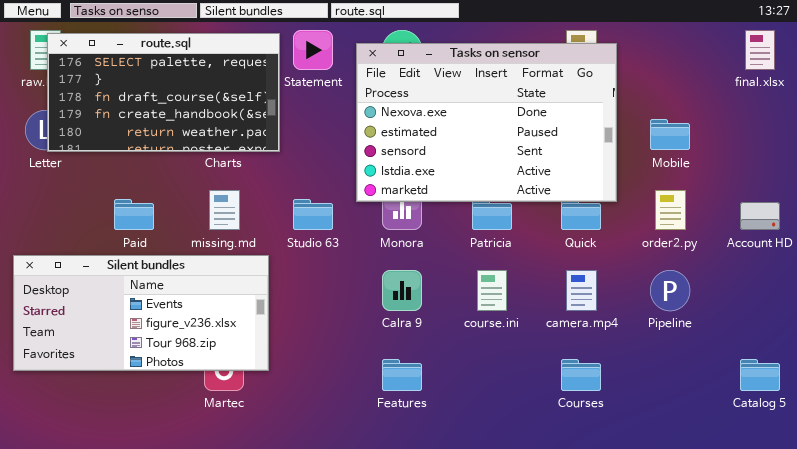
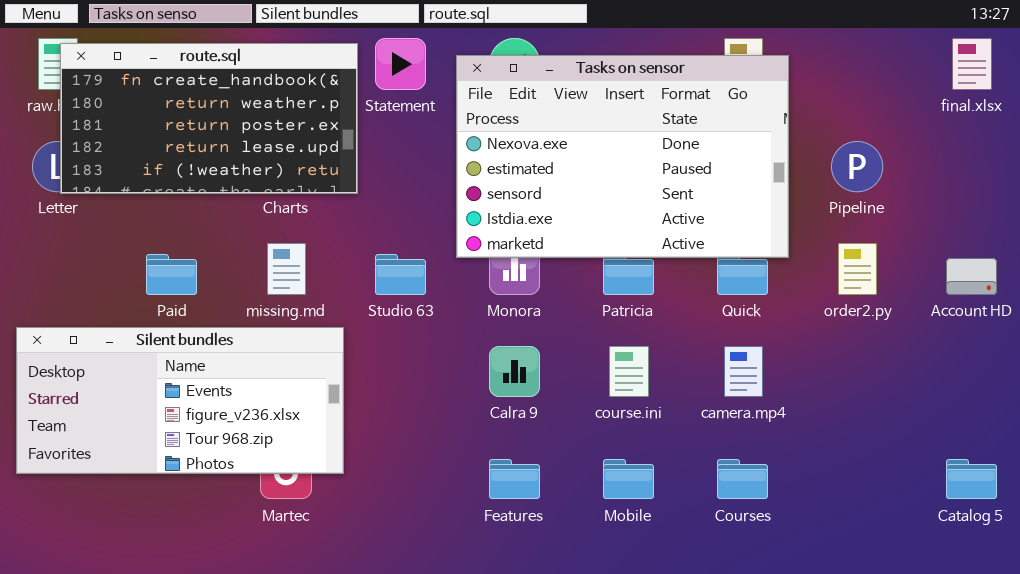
route.sql: [47,33,280,152] -> [60,43,358,194], scrolled down 3 rows
Mobile: [650,119,690,150] -> [603,459,654,499], moved
Pipeline: [650,270,690,311] -> [831,141,883,192], moved

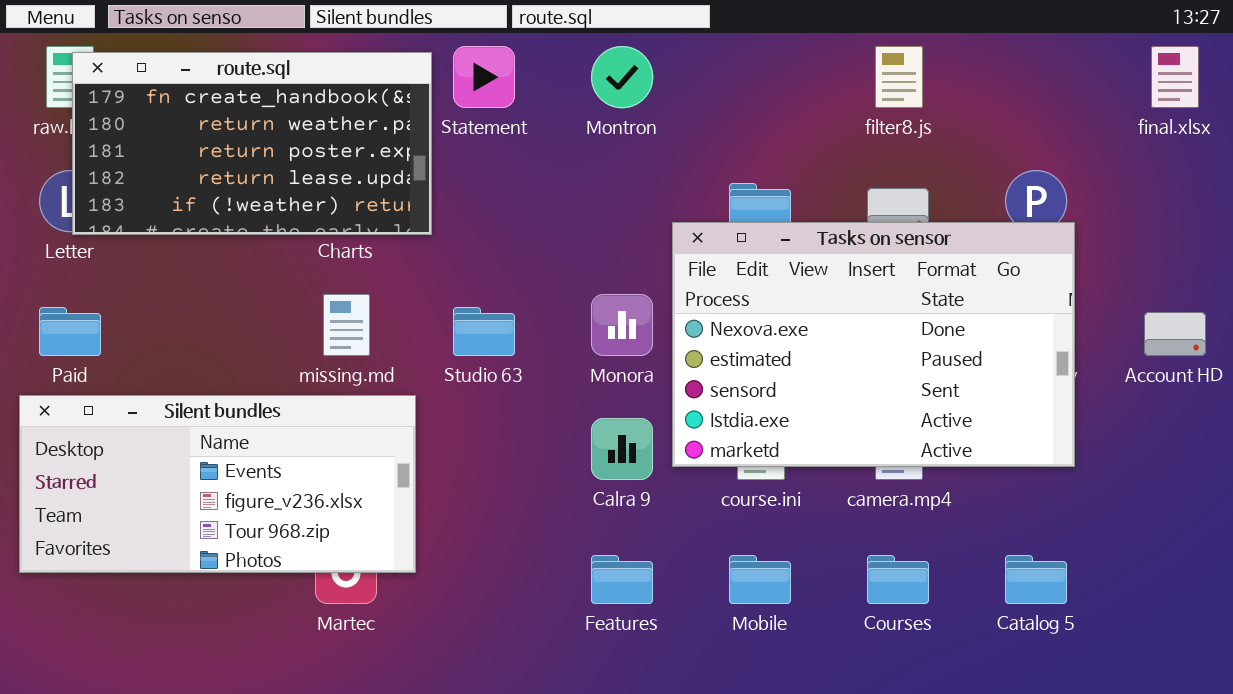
Tasks on sensor: [456,55,789,258] -> [672,222,1075,467], moved
Paid: [146,254,197,295] -> [39,307,101,356], moved
Catalog 5: [946,459,997,499] -> [1005,555,1067,604], moved

